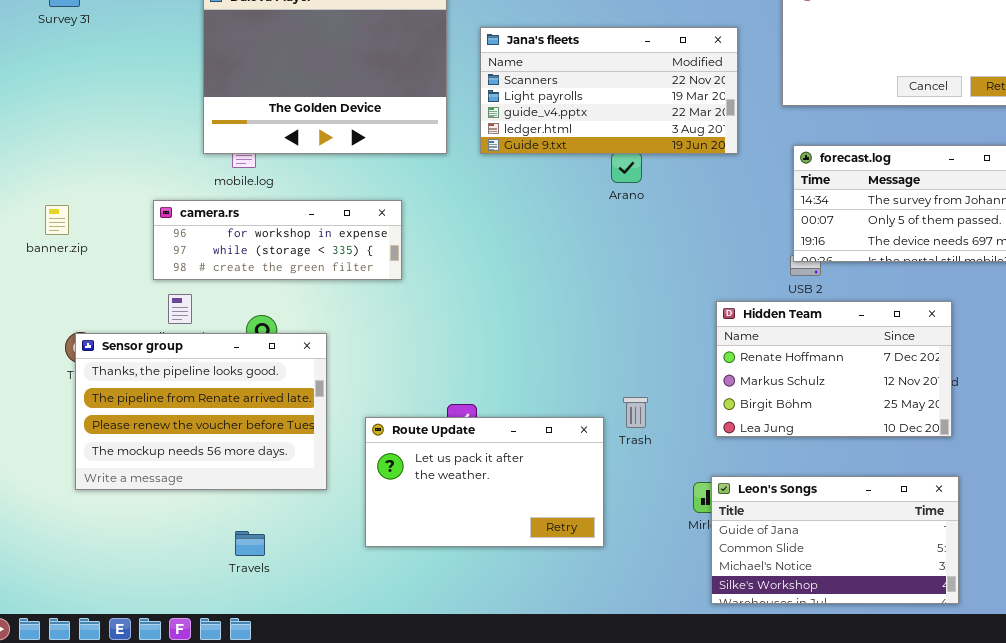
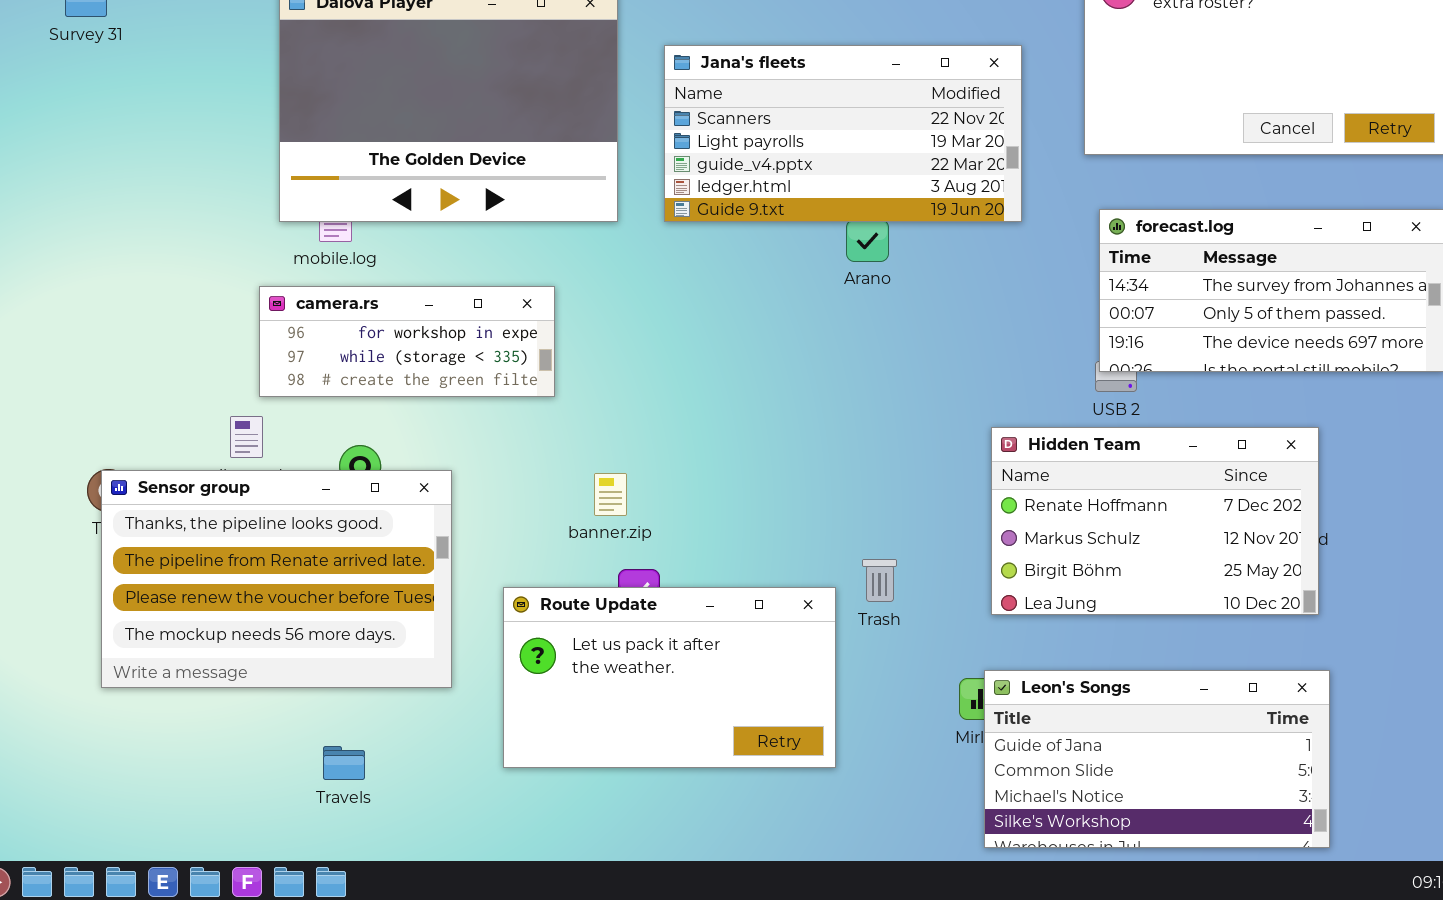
camera.rs: [153,200,402,280] -> [259,286,555,397], resized
banner.zip: [45,205,69,235] -> [594,473,627,516], moved

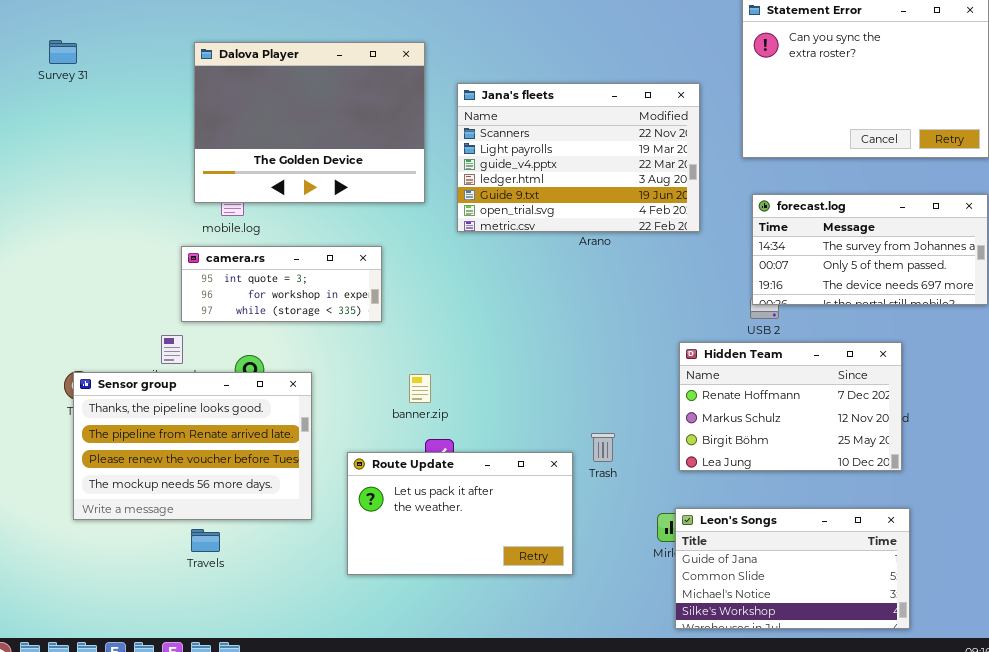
Jana's fleets: [664,45,1022,222] -> [457,83,700,232], resized
camera.rs: [259,286,555,397] -> [181,246,382,322], scrolled up 1 row
Travels: [323,746,365,780] -> [191,529,220,552], moved

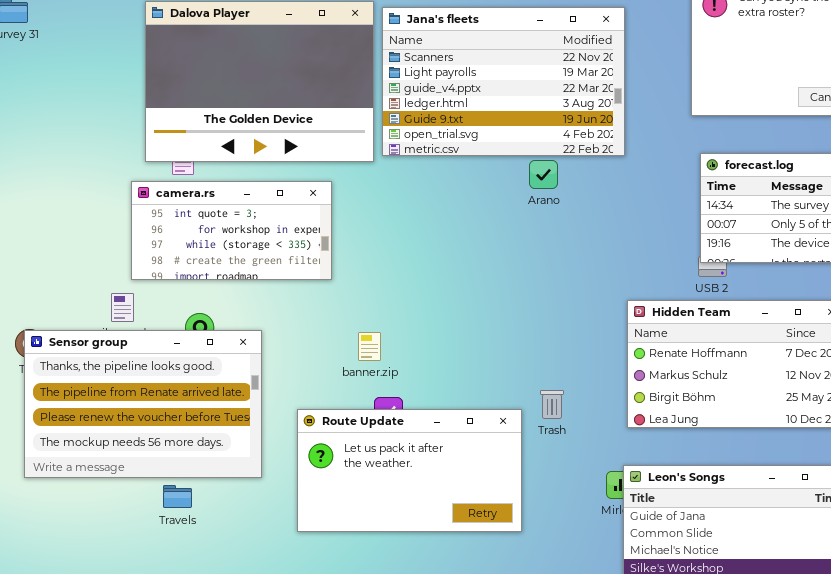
Jana's fleets: [457,83,700,232] -> [382,7,625,156], moved
camera.rs: [181,246,382,322] -> [131,181,332,280], resized
Travels: [191,529,220,552] -> [163,485,192,508], moved

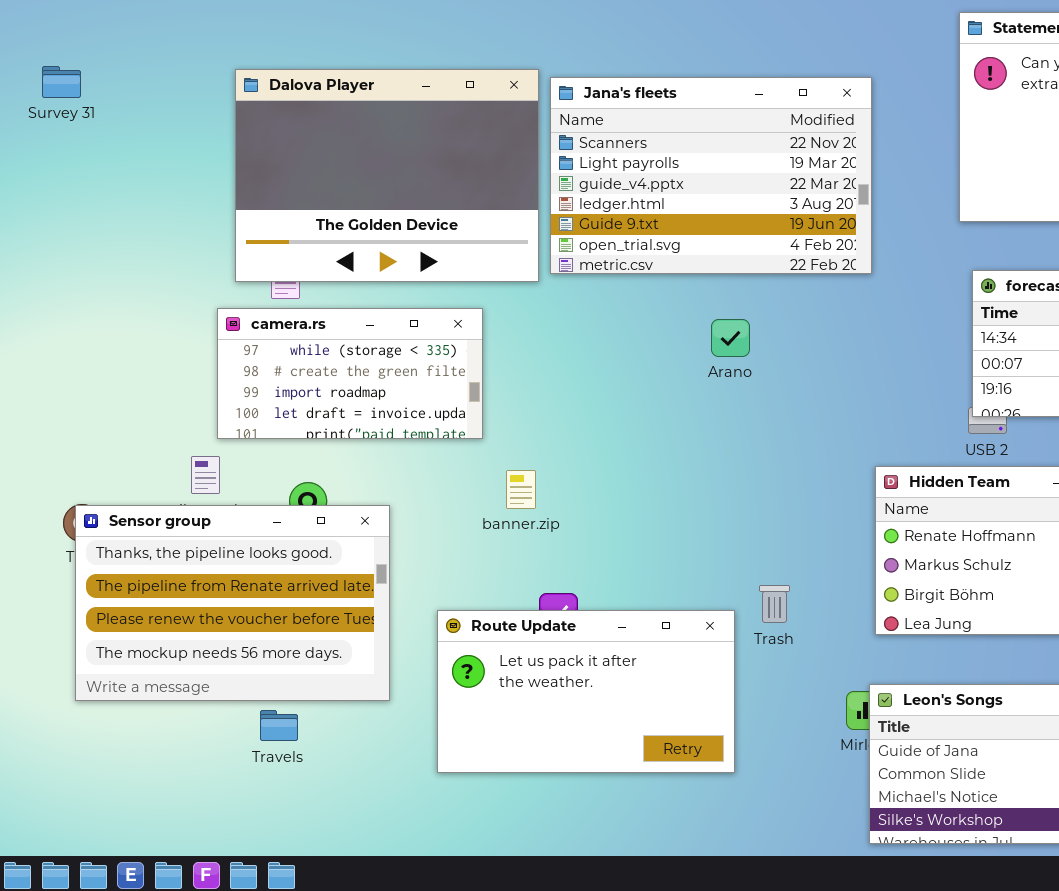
Arano: [529,160,558,189] -> [711,319,750,357], moved
camera.rs: [131,181,332,280] -> [217,308,483,439], scrolled down 2 rows
banner.zip: [358,332,381,361] -> [506,470,536,509], moved

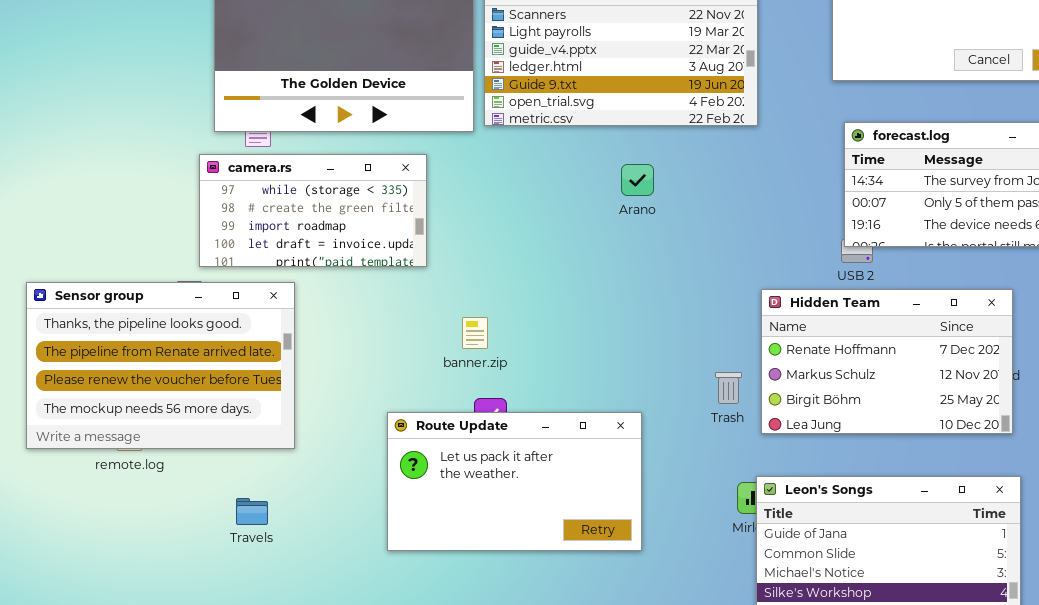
banner.zip: [506,470,536,509] -> [462,317,488,349], moved
Sensor group: [75,505,390,701] -> [26,282,295,449], moved
Trash: [759,585,790,623] -> [715,372,742,404], moved

